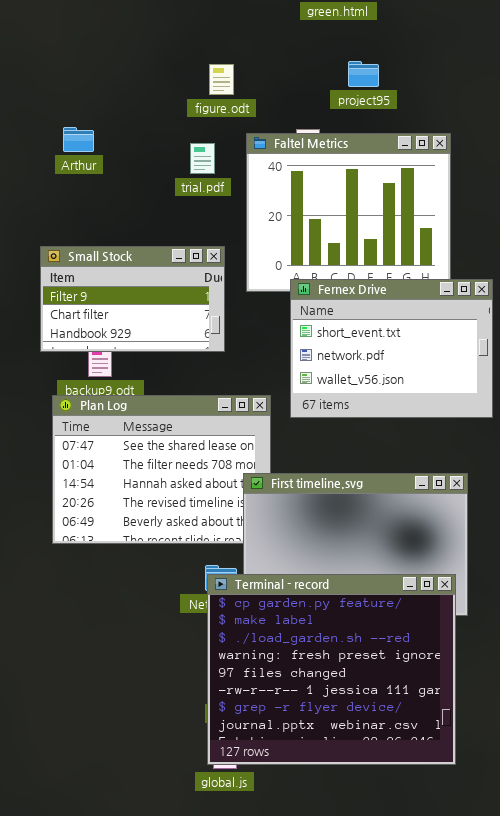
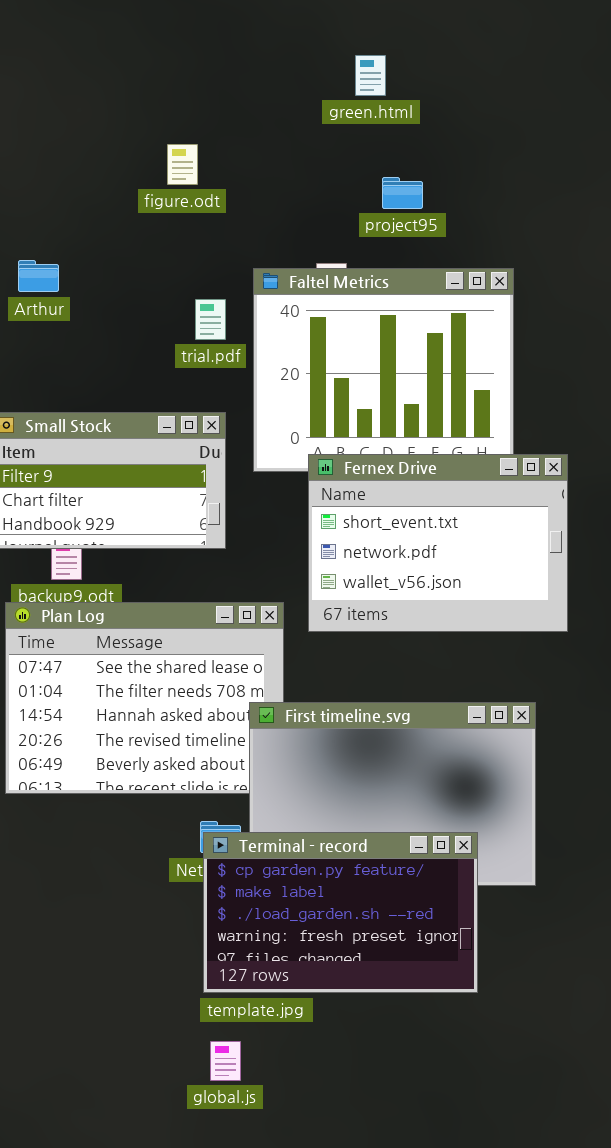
figure.odt: [209,64,234,95] -> [167,144,198,185], moved
trial.pdf: [190,143,215,174] -> [195,299,226,340], moved
Terminal - record: [207,574,456,765] -> [203,832,478,993], resized

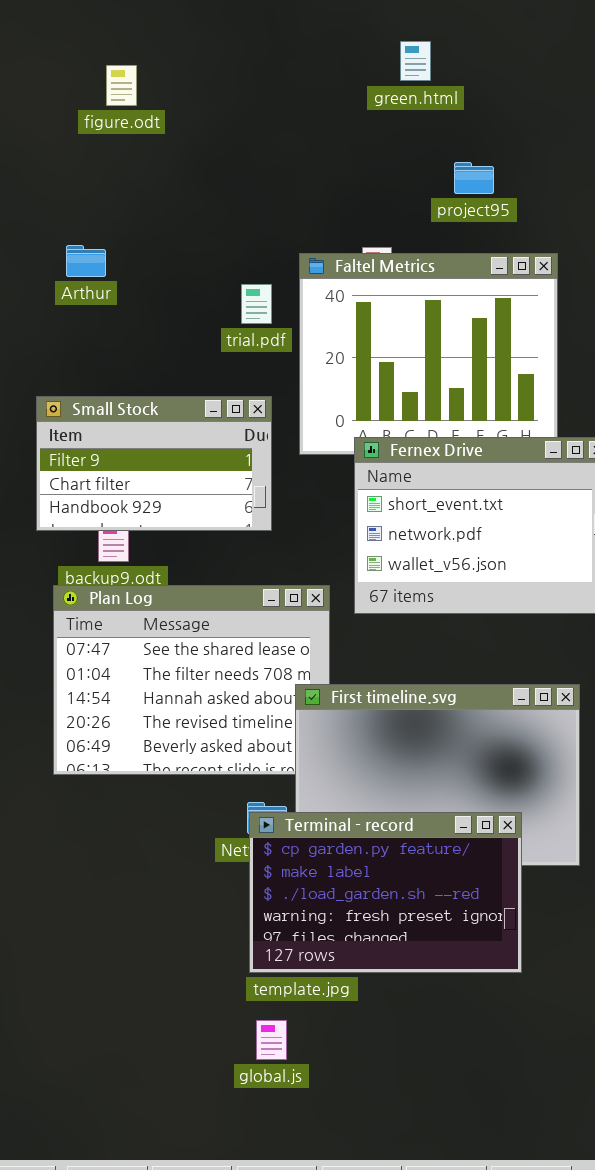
figure.odt: [167,144,198,185] -> [106,65,137,106], moved
project95: [382,177,423,209] -> [454,162,494,194], moved

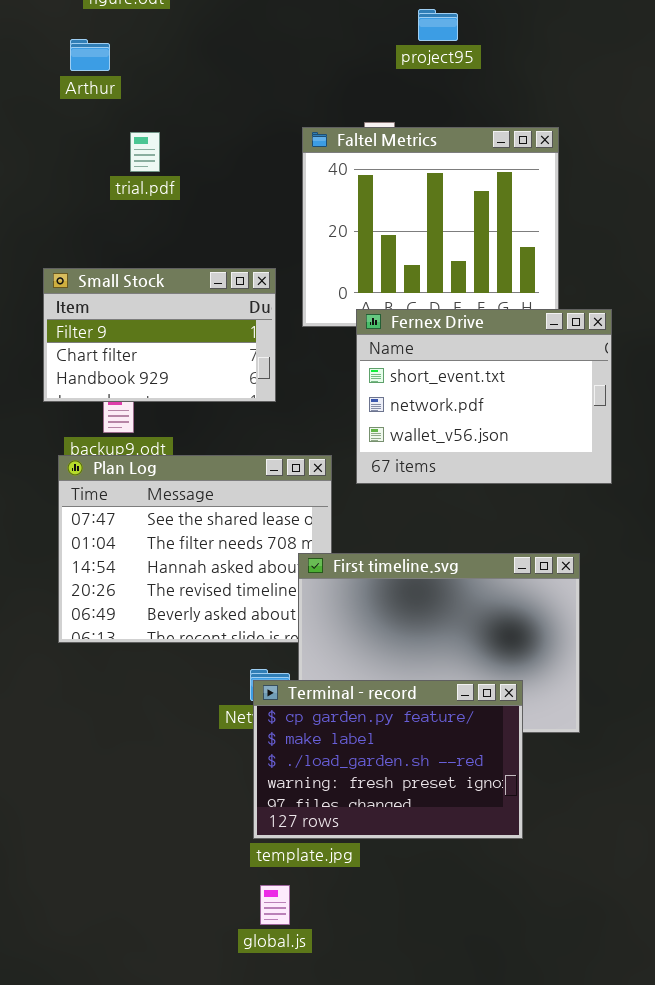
project95: [454,162,494,194] -> [418,9,458,41], moved
Arthur: [66,245,106,277] -> [70,39,110,71], moved
trial.pdf: [241,284,272,324] -> [130,132,160,172], moved

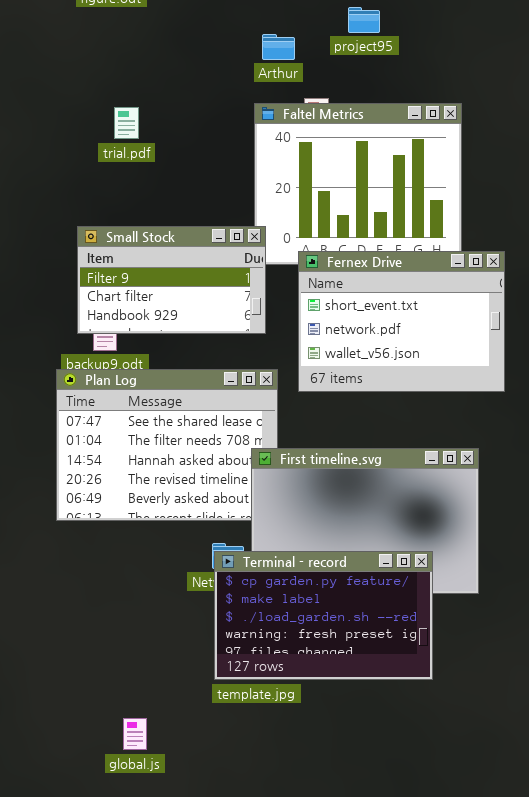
Arthur: [70,39,110,71] -> [262,34,295,60], moved
Small Stock: [43,268,276,402] -> [77,226,266,334], moved
global.js: [260,885,290,925] -> [123,718,147,750], moved

